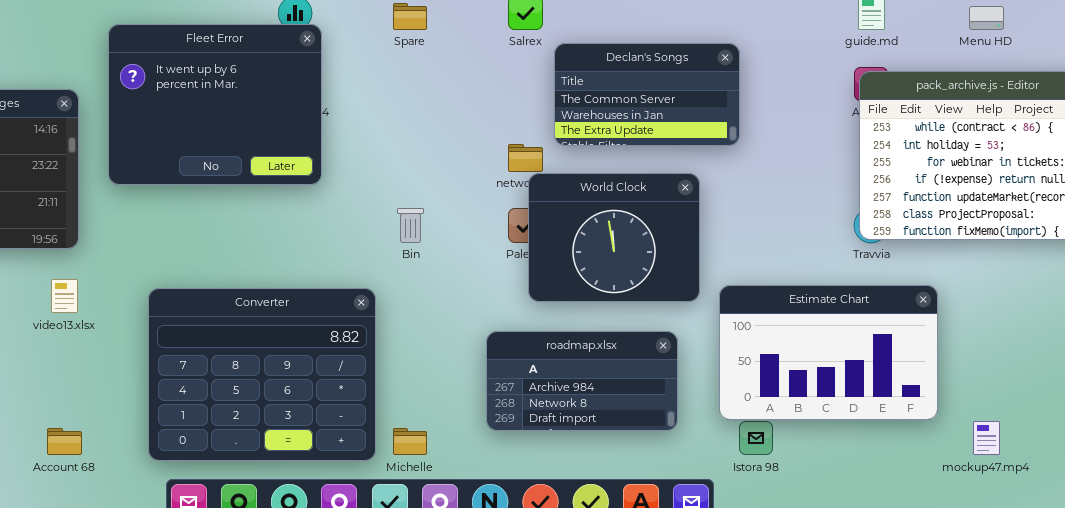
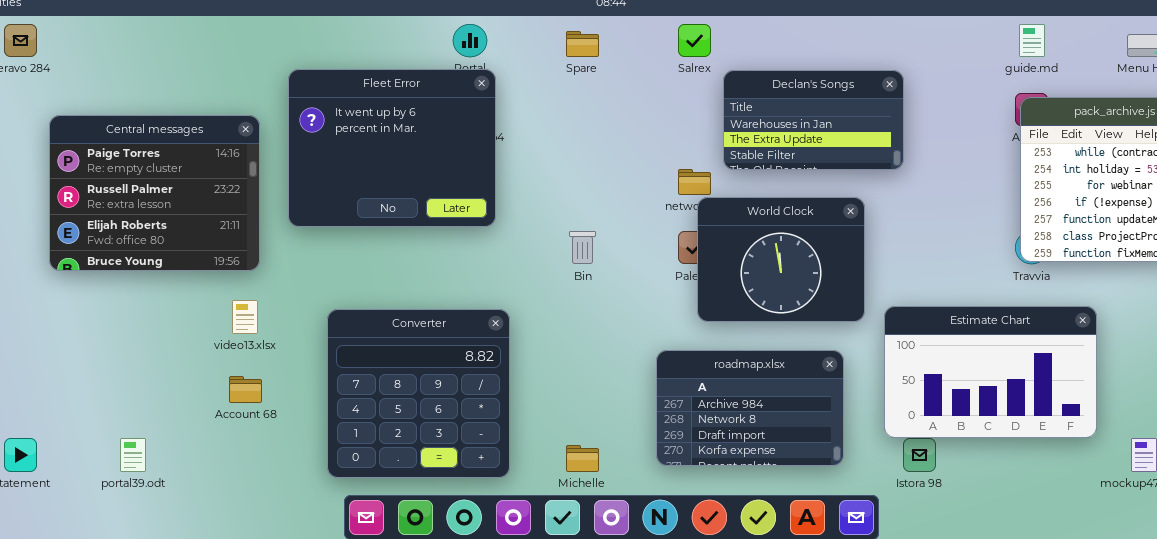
Fleet Error: [108,24,322,185] -> [288,69,496,227], moved
Declan's Songs: [554,43,740,146] -> [723,70,904,170], scrolled down 1 row
Converter: [148,288,376,461] -> [327,309,510,478], resized
roadmap.xlsx: [486,331,678,431] -> [656,350,844,466], resized
Account 68: [47,428,82,455] -> [229,376,262,403], moved

